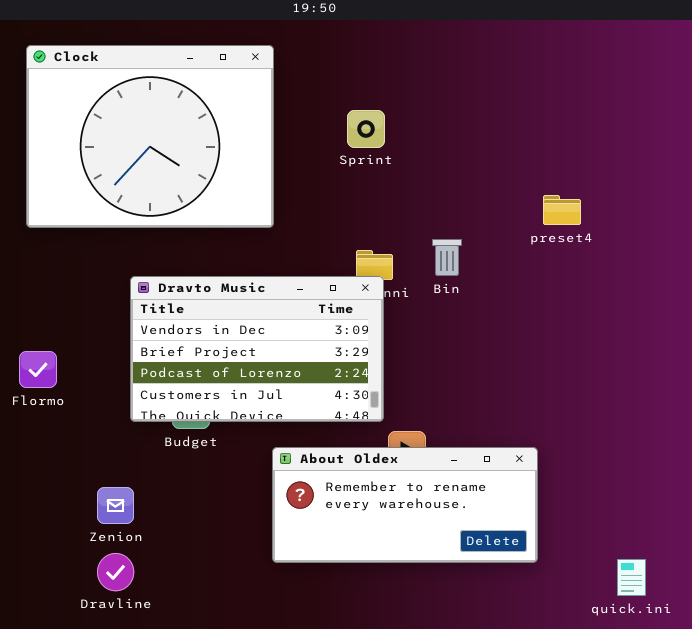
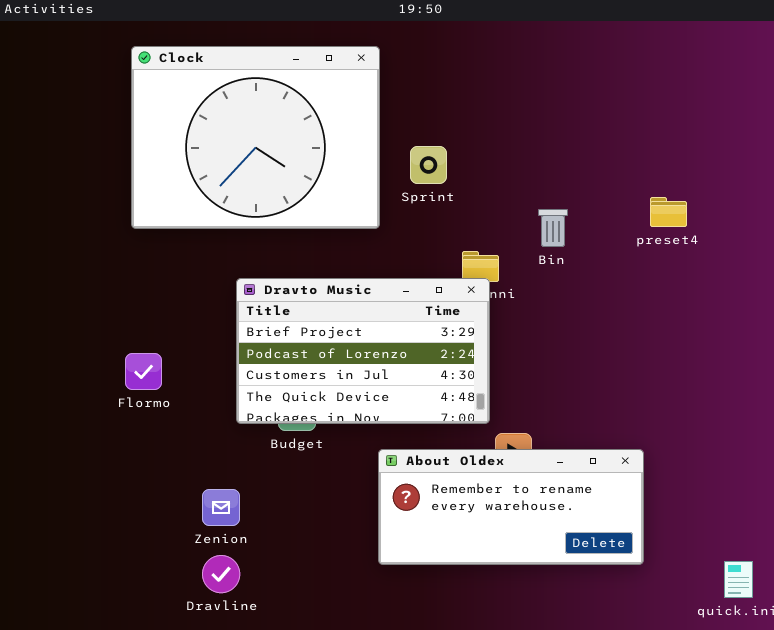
Sprint: [347,110,385,148] -> [410,146,447,184], moved
Bin: [432,239,462,276] -> [538,209,568,247], moved
Dravto Music: [130,276,384,422] -> [236,278,490,424], scrolled down 1 row

